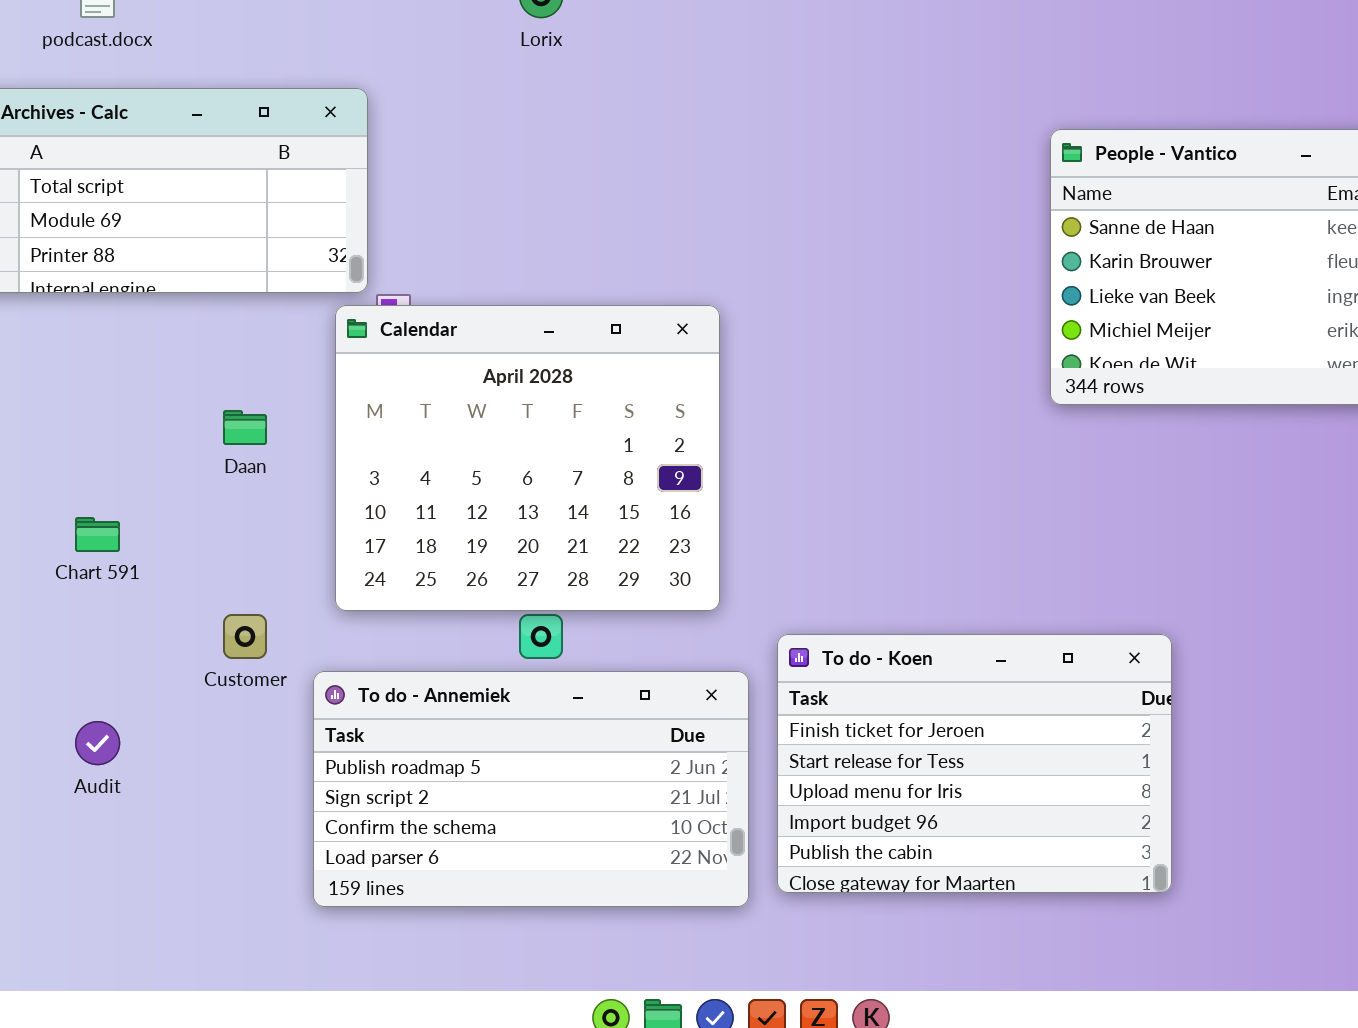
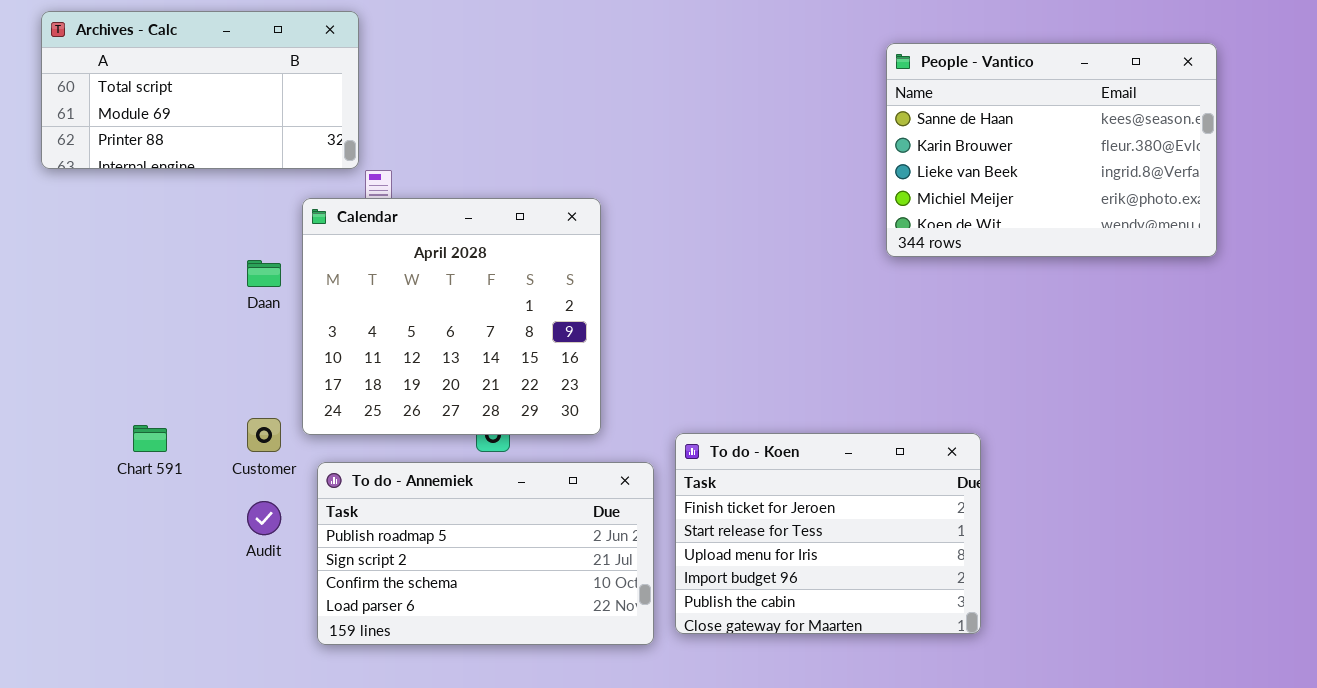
Calendar: [335,305,720,611] -> [302,198,601,435], moved
Chart 591: [75,517,120,552] -> [133,425,167,452], moved
Audit: [75,721,120,765] -> [247,501,281,535], moved

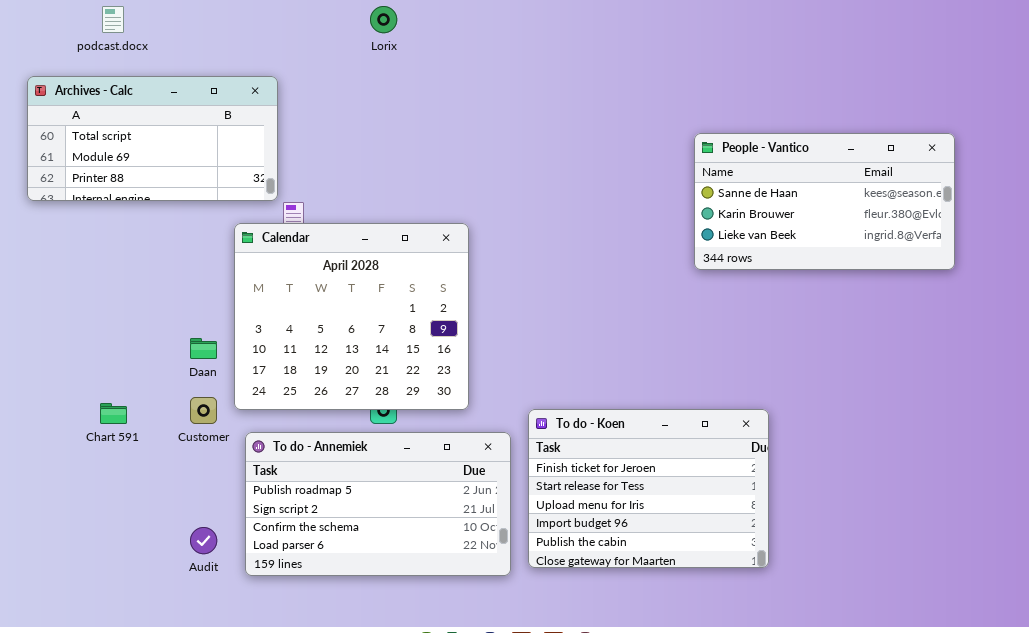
People - Vantico: [886,43,1217,257] -> [694,133,955,270], resized
Daan: [247,260,281,287] -> [190,338,217,359], moved
Audit: [247,501,281,535] -> [190,527,217,554], moved

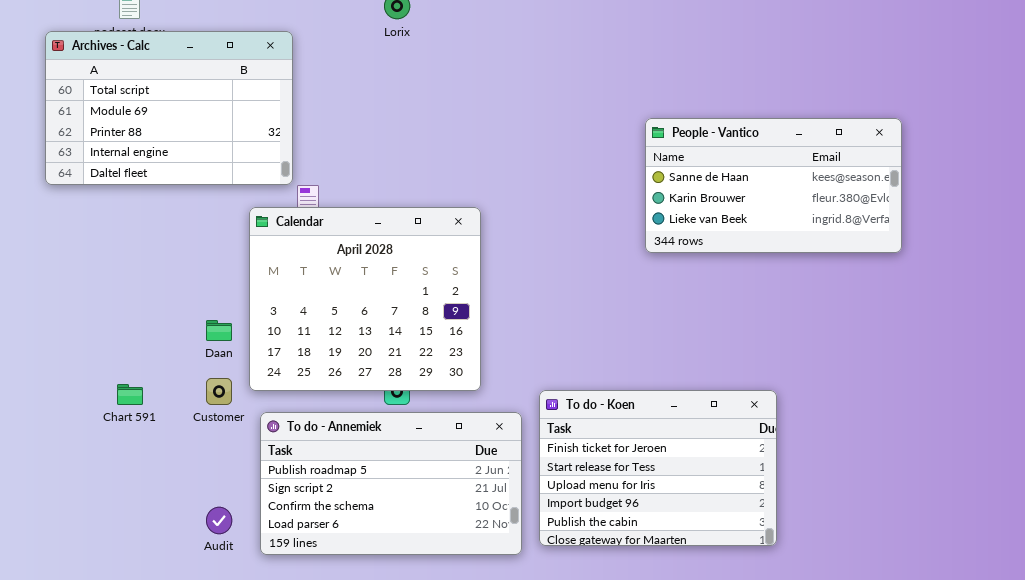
Archives - Calc: [27,76,278,201] -> [45,31,293,185], resized
People - Vantico: [694,133,955,270] -> [645,118,902,253], moved

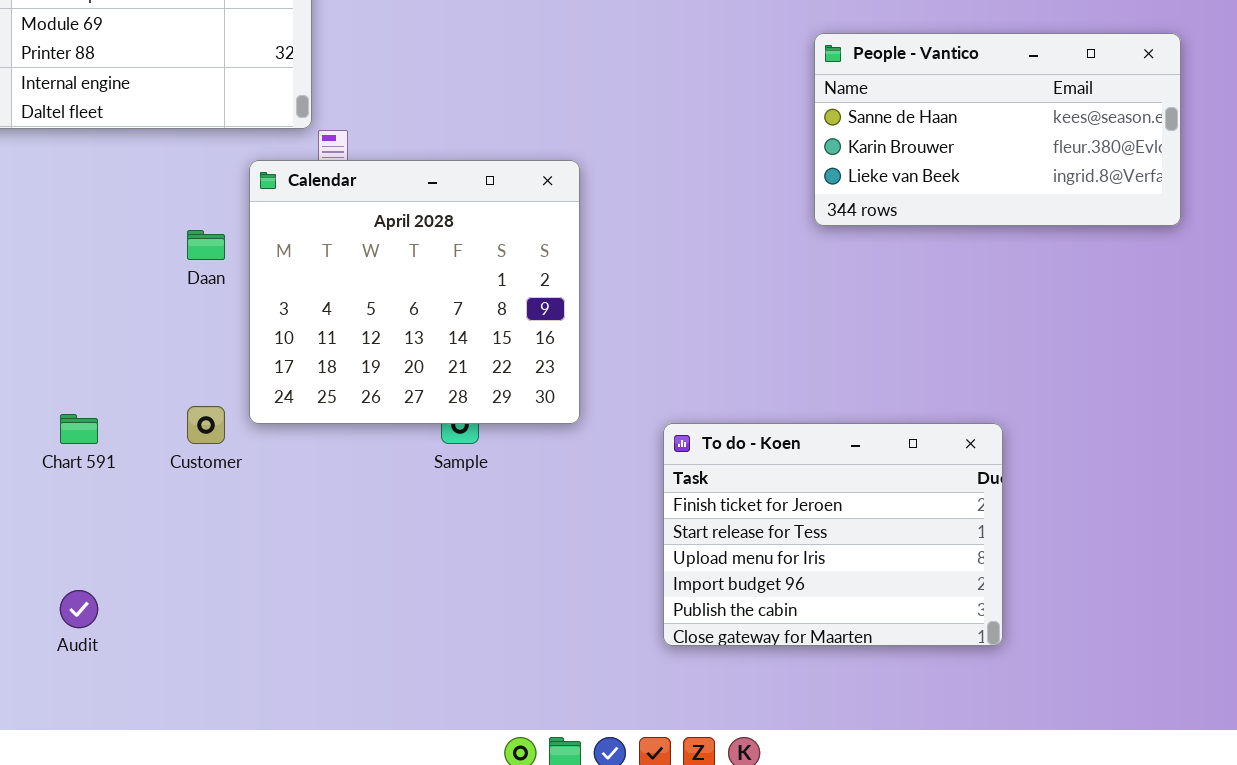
Daan: [206,320,232,341] -> [187,230,225,260], moved
To do - Annemiek: [260,412,522,555] -> none, closed
Audit: [206,507,232,534] -> [60,590,98,628], moved

